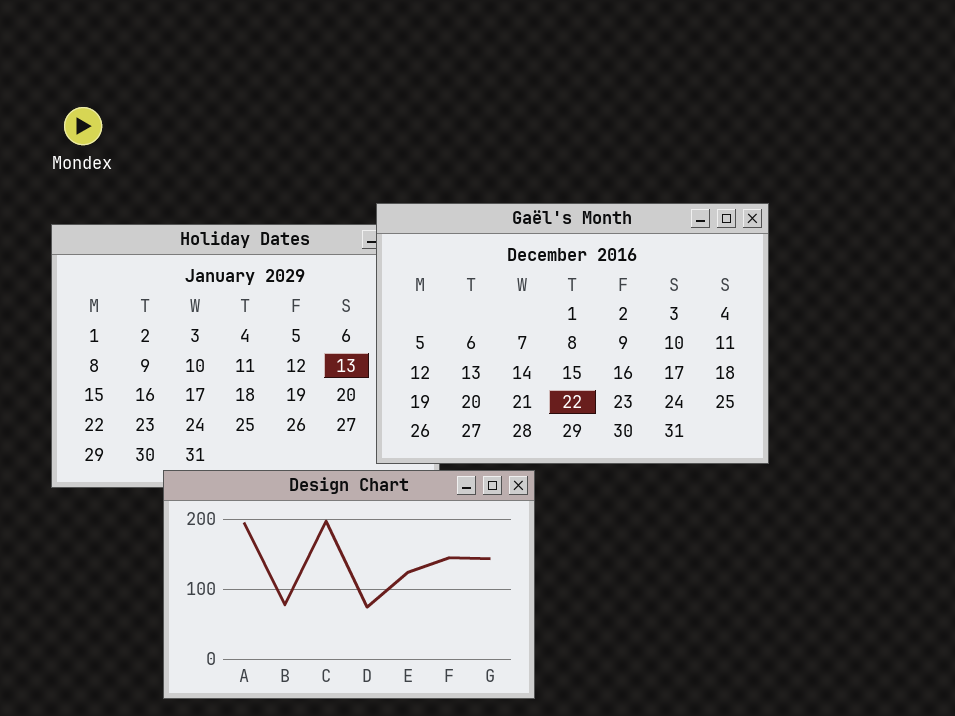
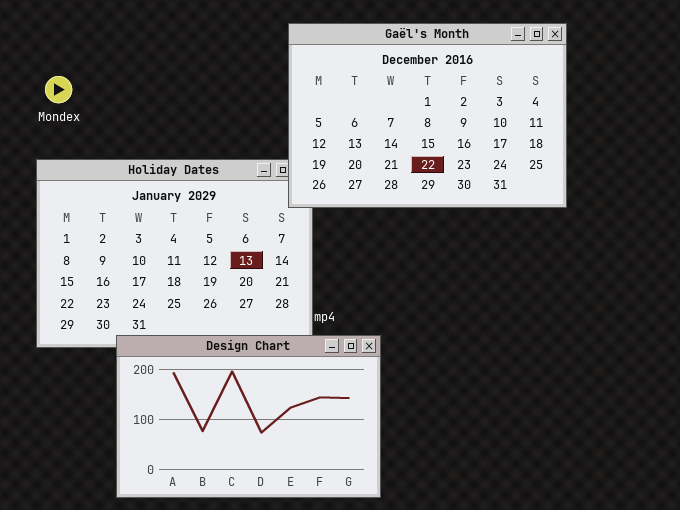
Gaël's Month: [376,203,769,464] -> [288,23,567,208], moved

